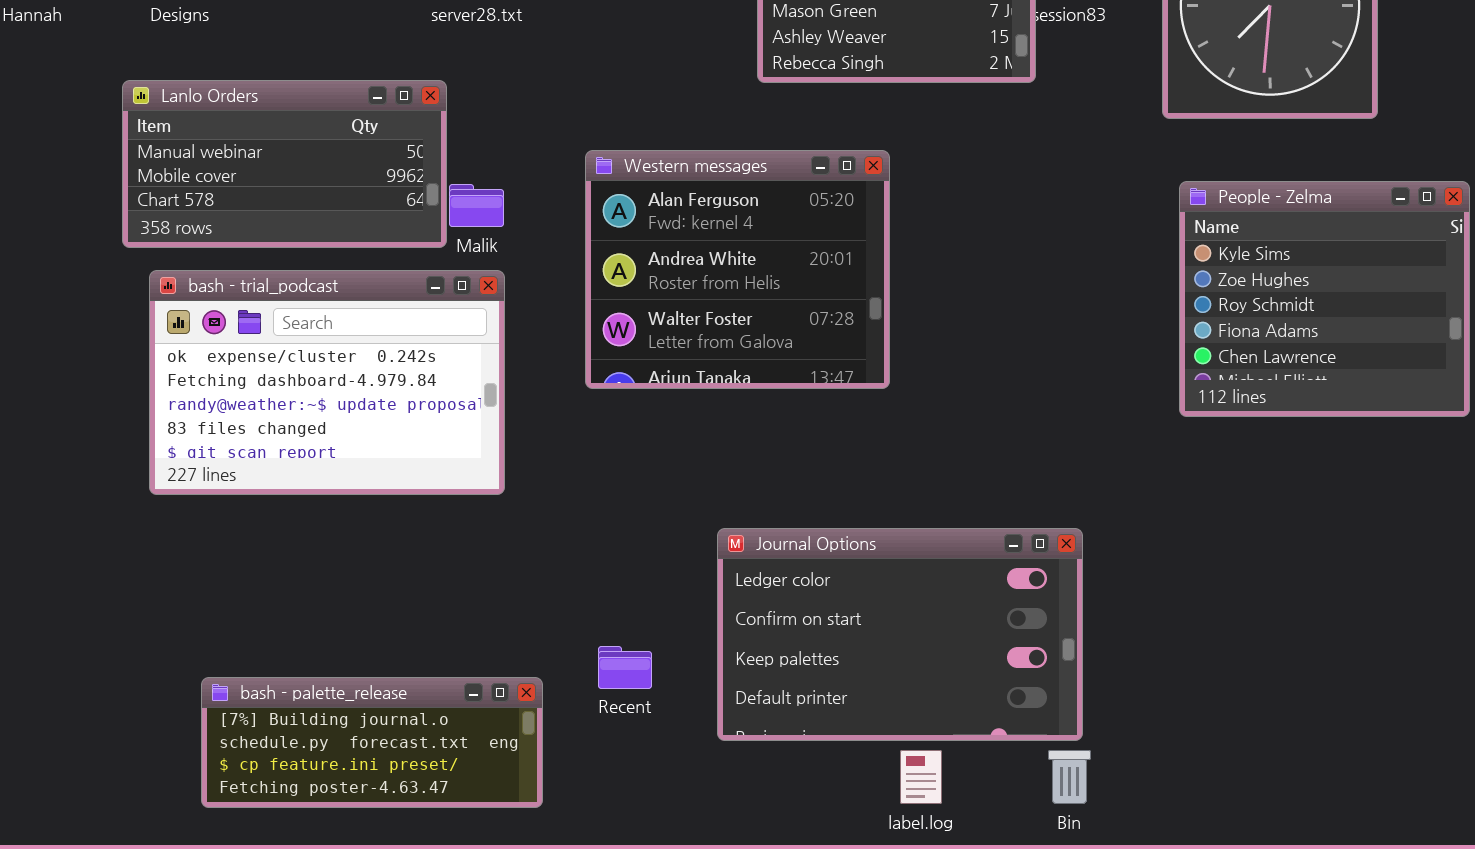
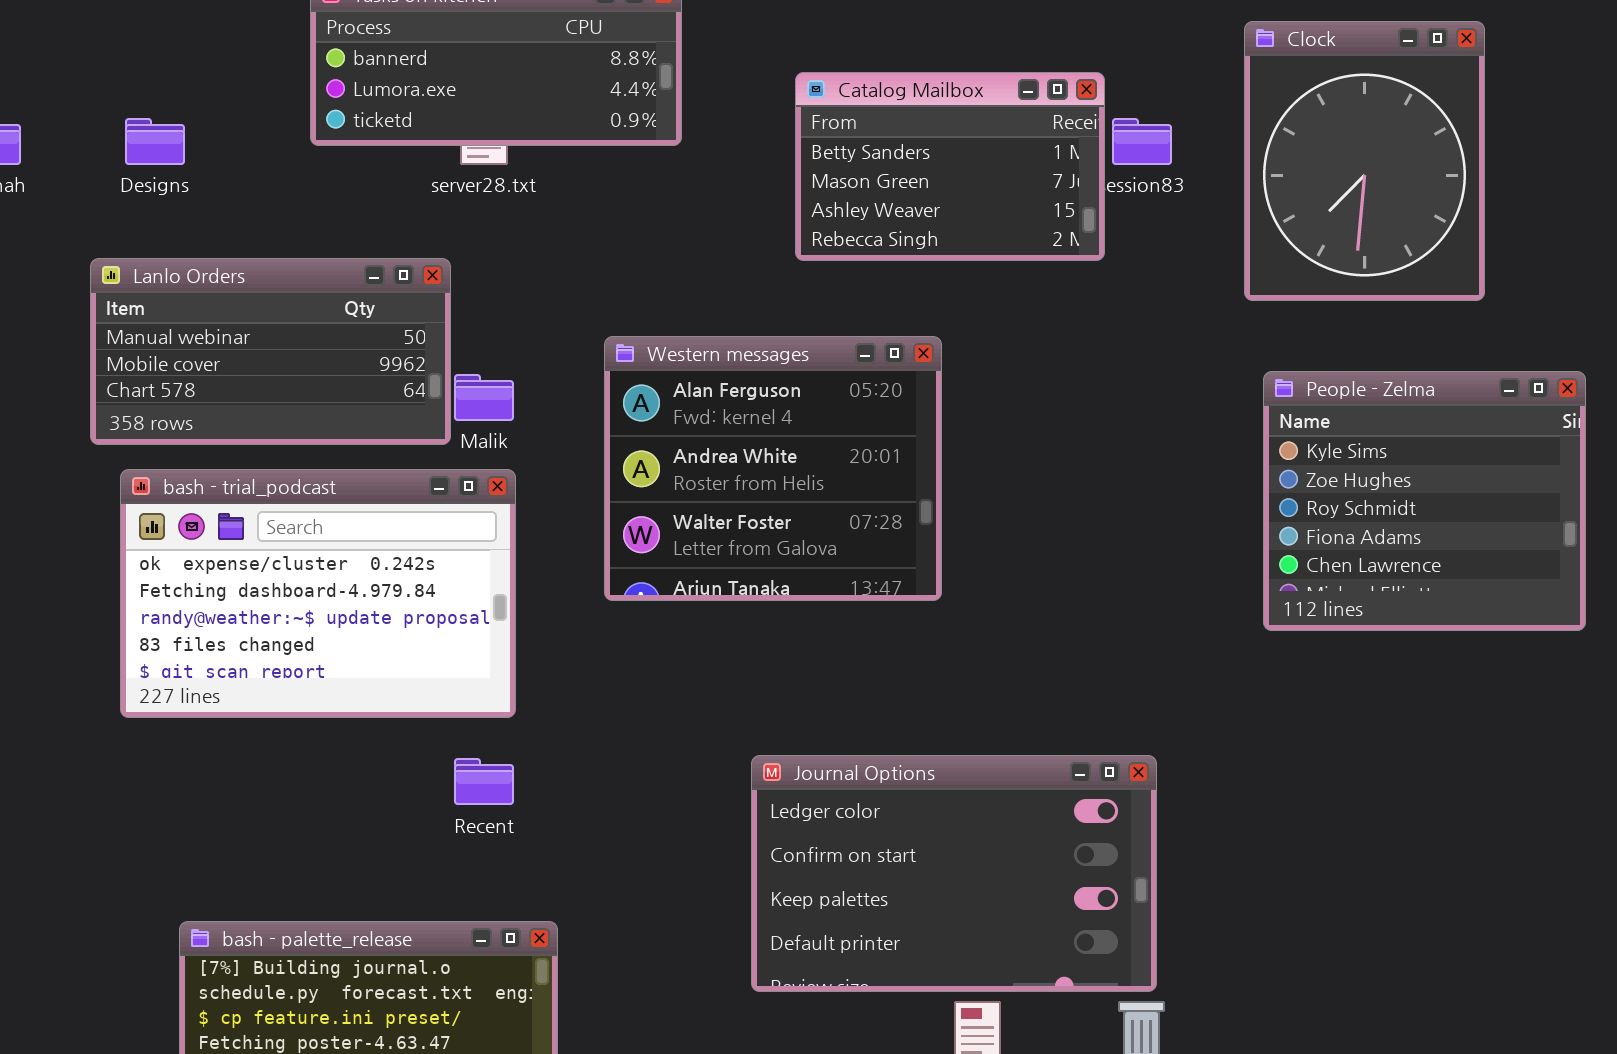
Recent: [598,646,652,689] -> [454,758,514,805], moved

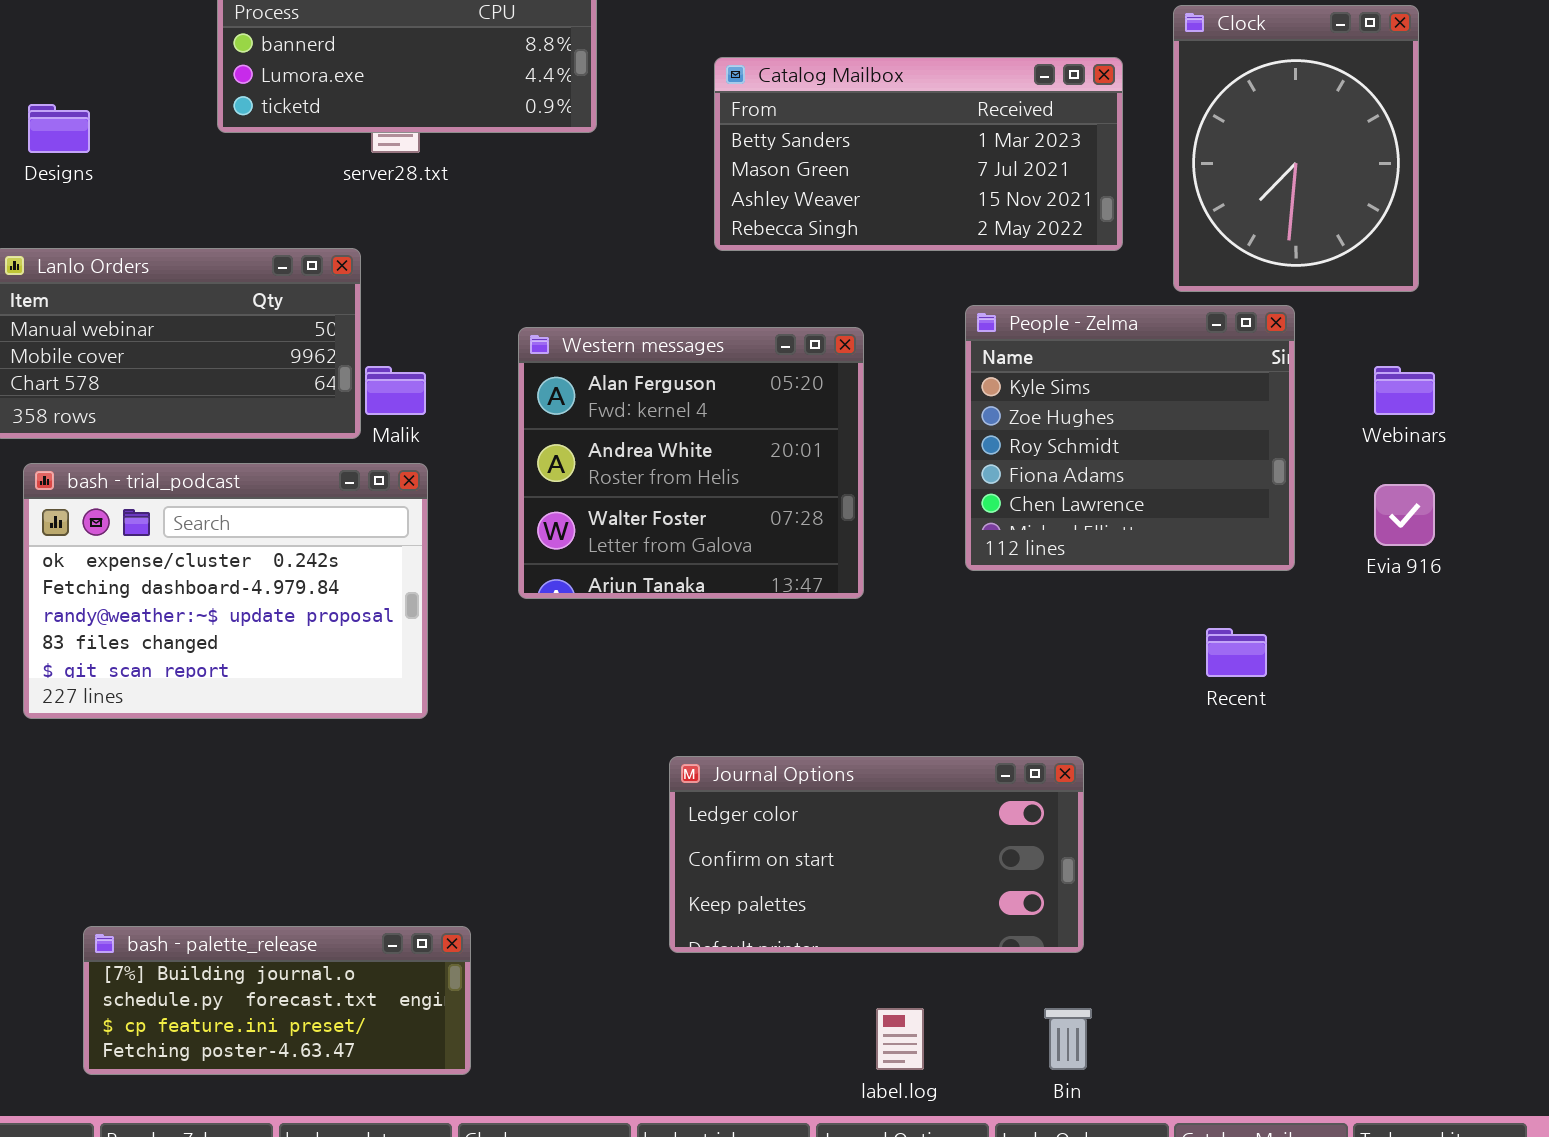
Catalog Mailbox: [795,72,1105,261] -> [714,57,1123,251], resized
People - Zelma: [1263,371,1586,631] -> [965,305,1295,571], moved
Journal Options: [751,755,1157,992] -> [669,756,1084,953], resized
Recent: [454,758,514,805] -> [1206,628,1267,677], moved

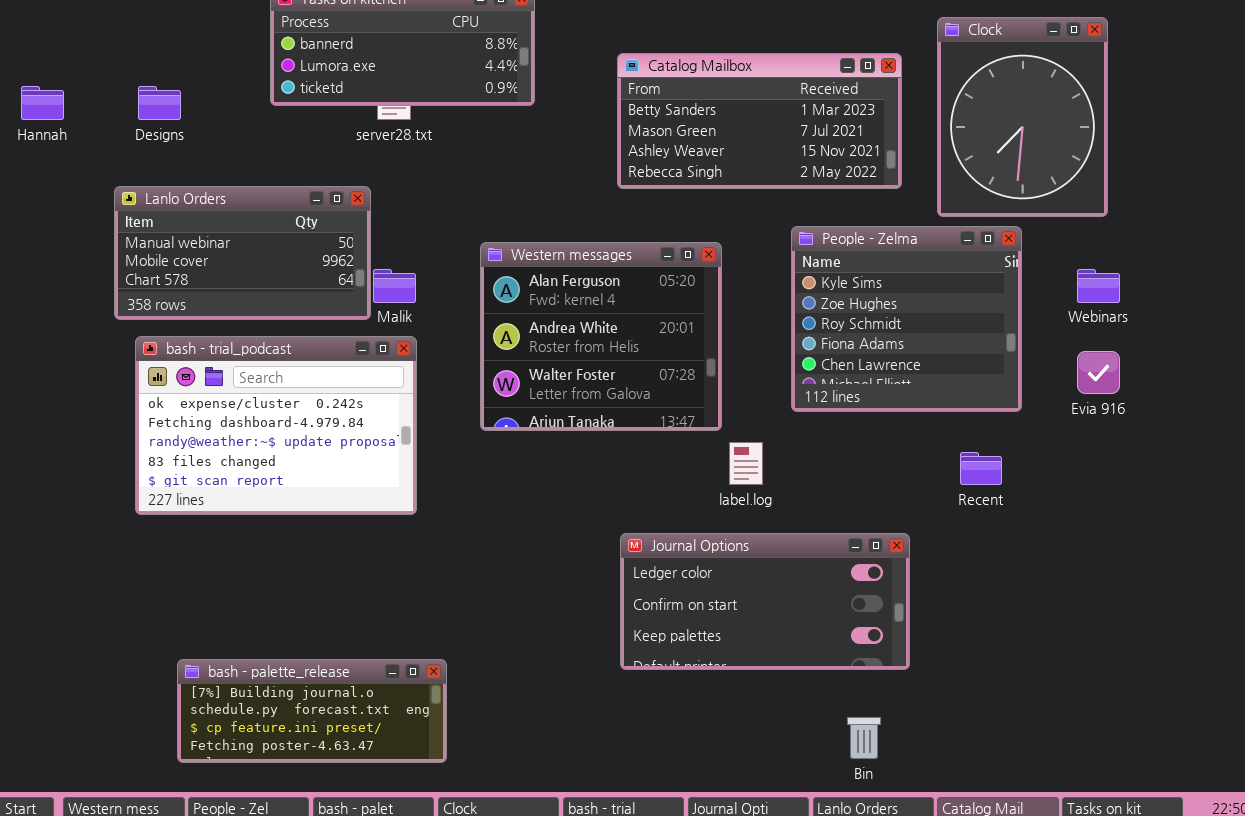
Journal Options: [669,756,1084,953] -> [620,533,910,670], moved
label.log: [876,1008,924,1070] -> [729,442,763,485], moved

